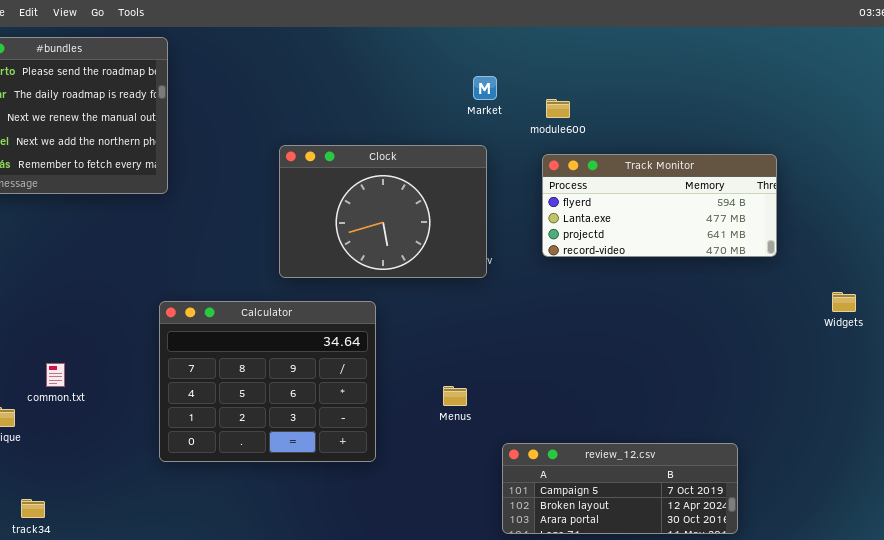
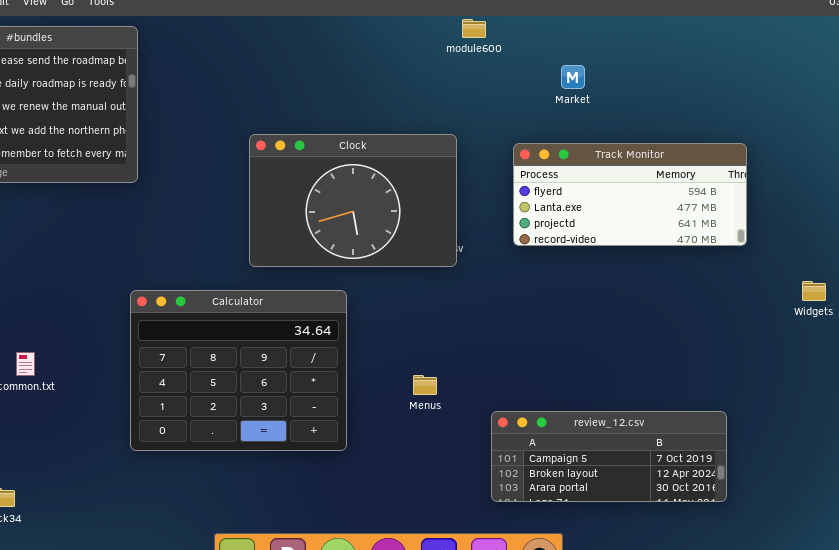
Market: [473,76,497,100] -> [561,65,585,89], moved
module600: [546,99,570,118] -> [462,19,486,38], moved
review_12.csv: [502,443,738,534] -> [491,411,727,502], moved

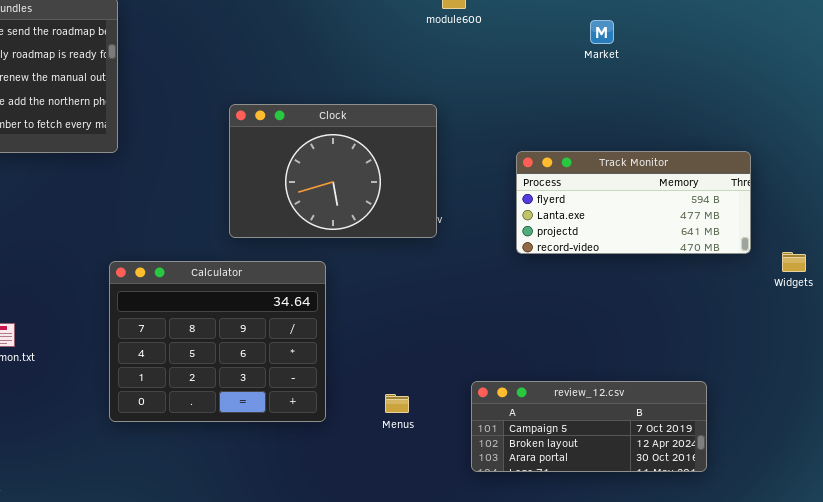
Market: [561,65,585,89] -> [590,20,614,44], moved
Track Monitor: [513,143,747,246] -> [516,151,751,254], moved
Menus: [413,375,437,395] -> [385,394,409,413], moved

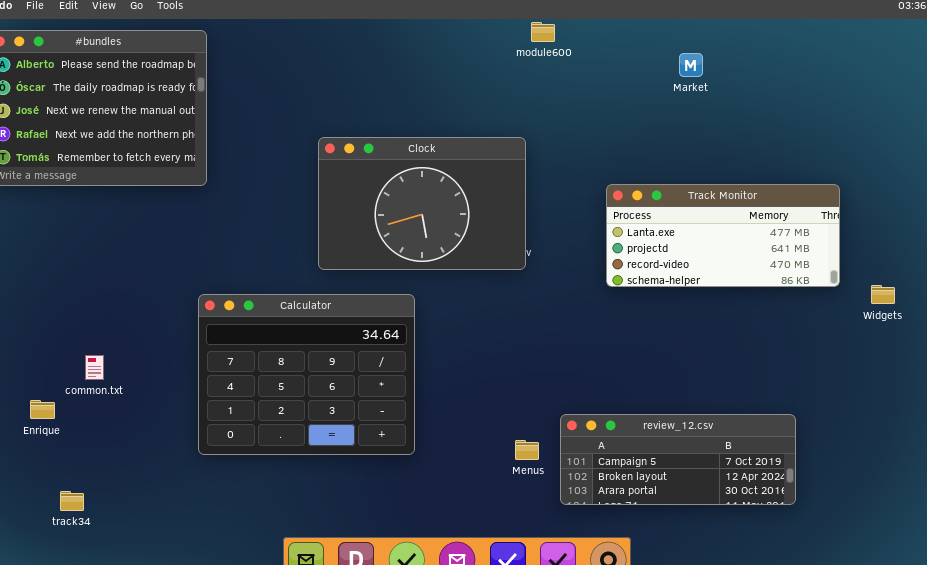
Track Monitor: [516,151,751,254] -> [606,184,840,287], scrolled down 1 row
Menus: [385,394,409,413] -> [515,440,539,460], moved

